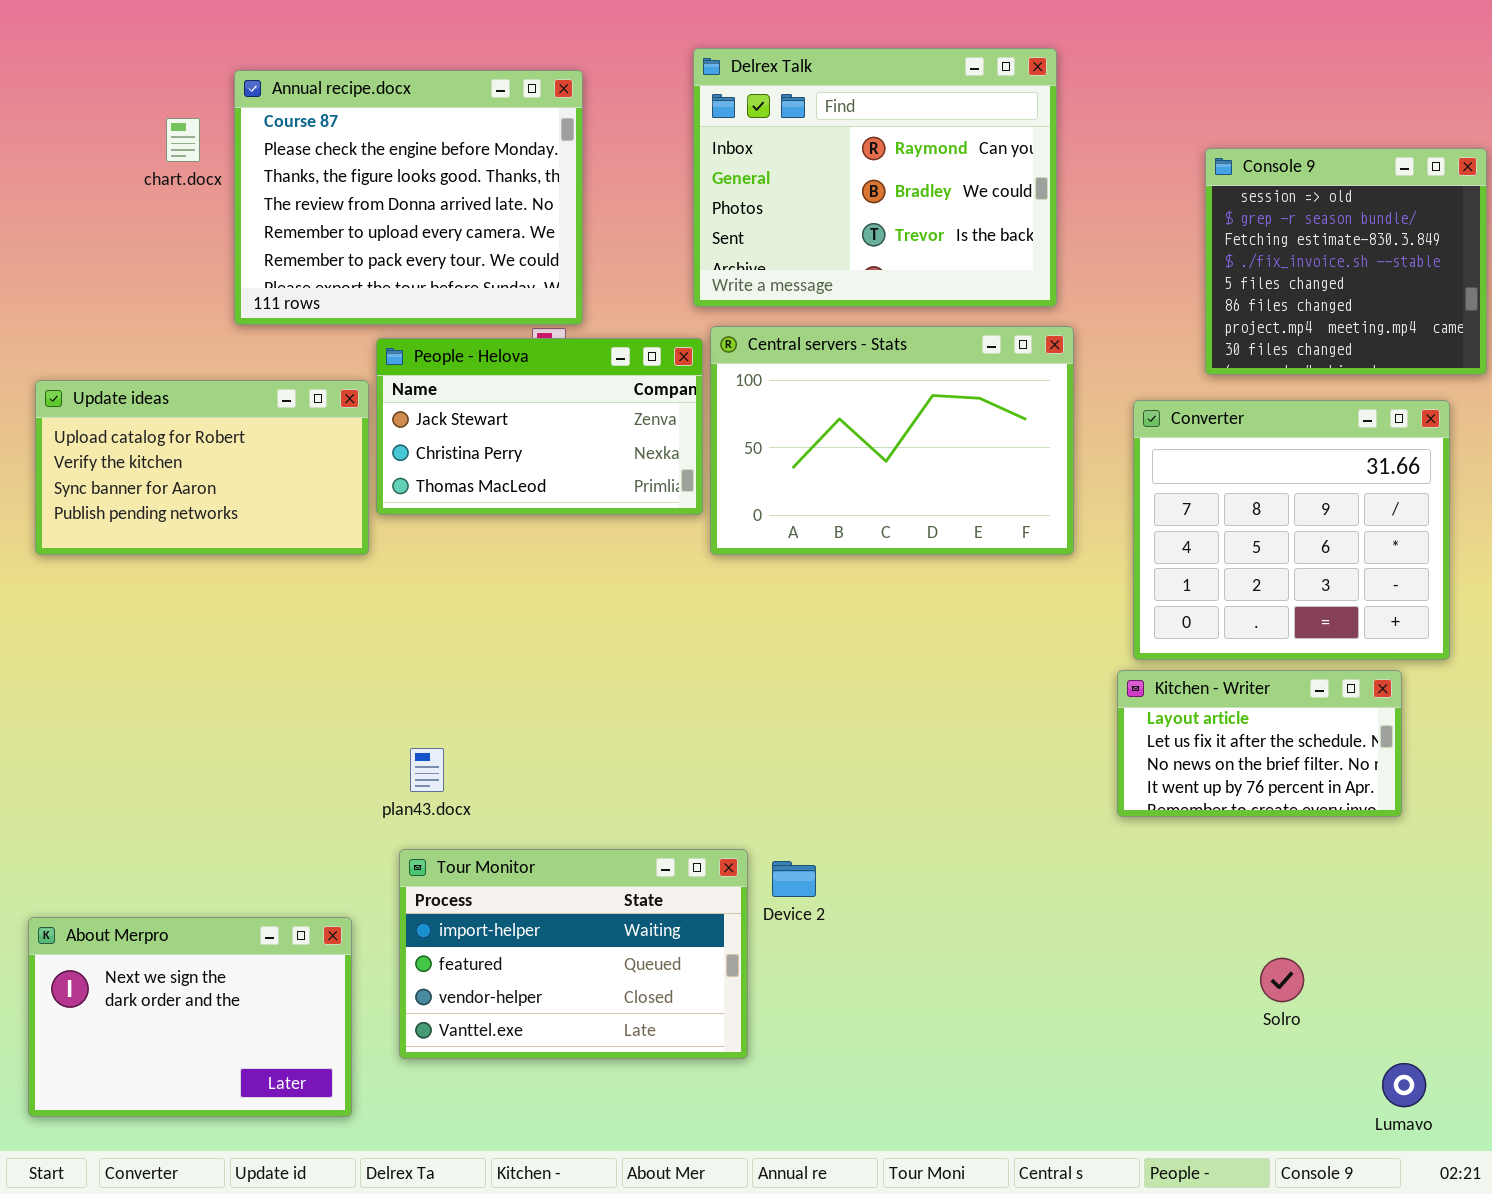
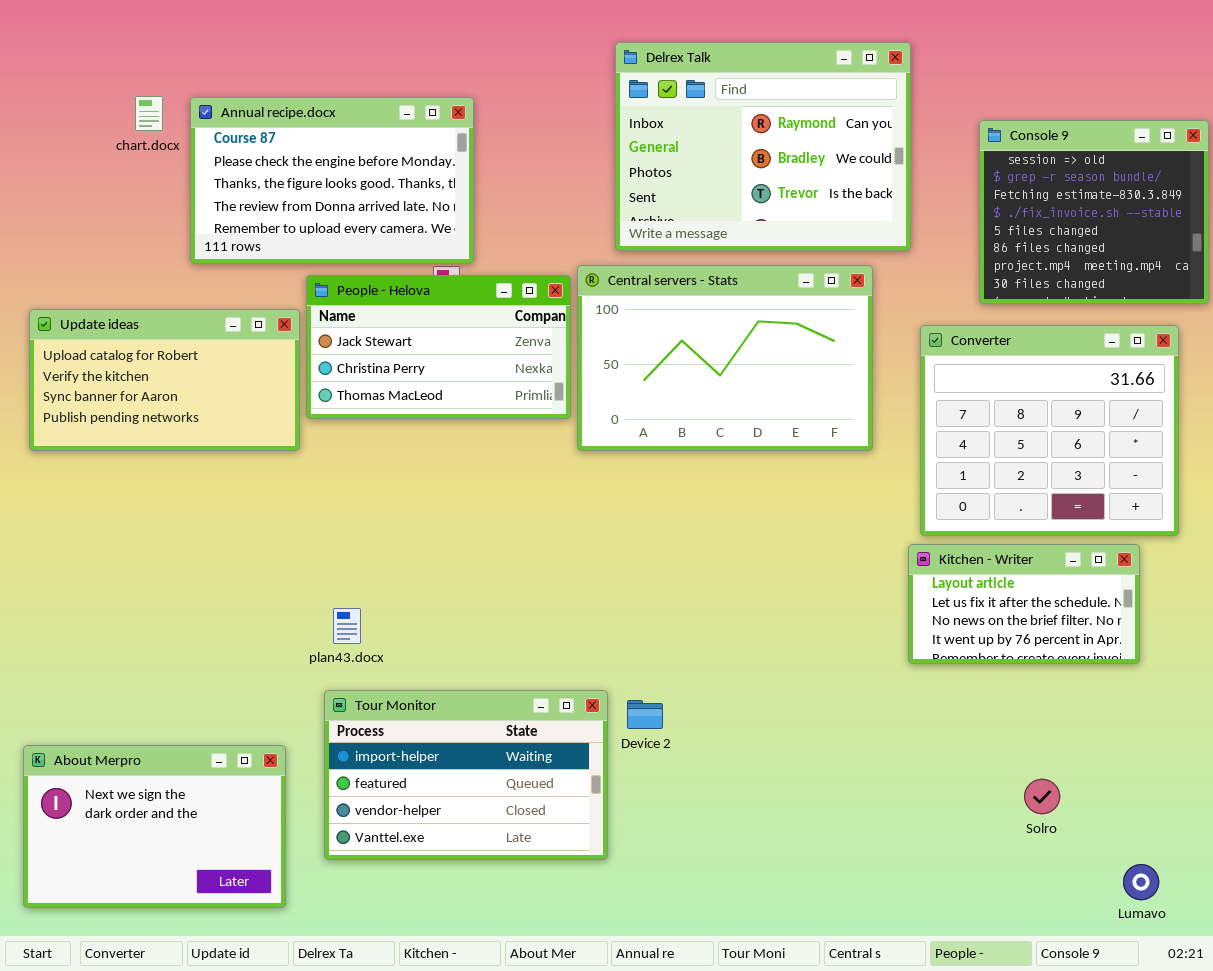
Delrex Talk: [693,48,1057,307] -> [615,42,911,251], moved
Annual recipe.docx: [234,70,583,325] -> [190,97,474,264], resized

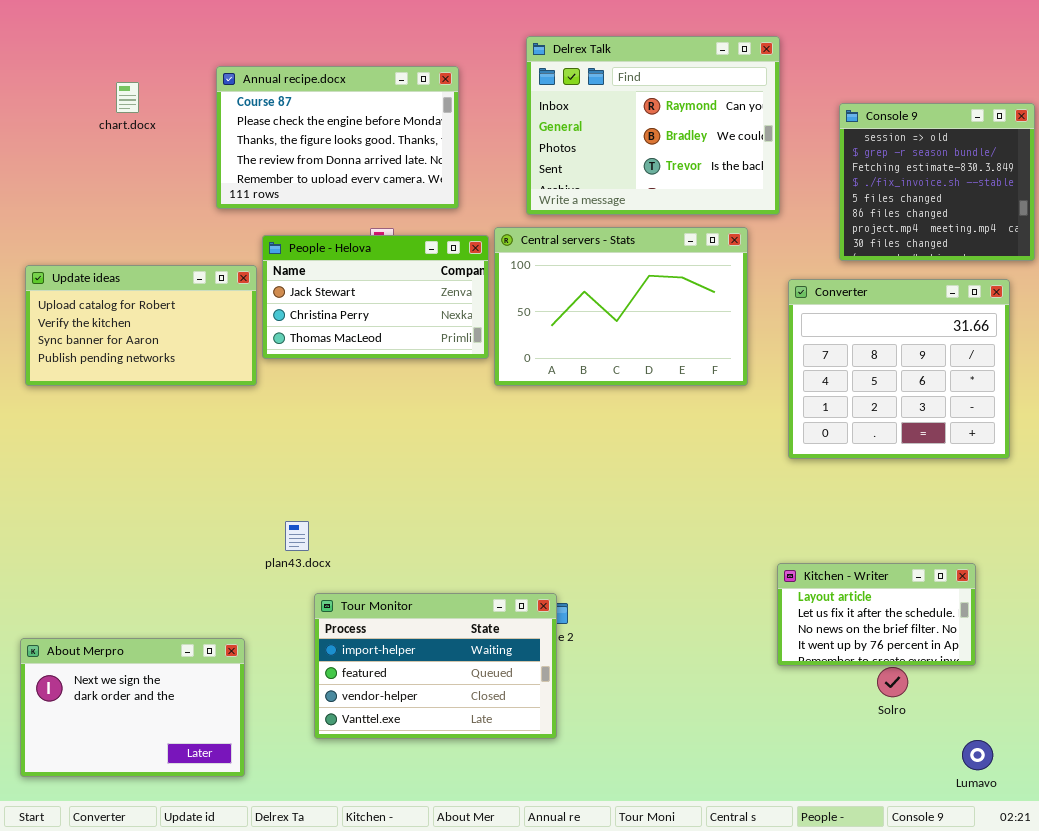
Annual recipe.docx: [190,97,474,264] -> [216,66,459,209], moved
Kitchen - Writer: [908,544,1140,664] -> [777,563,976,666], moved
Tour Monitor: [324,690,608,860] -> [314,593,557,739], moved

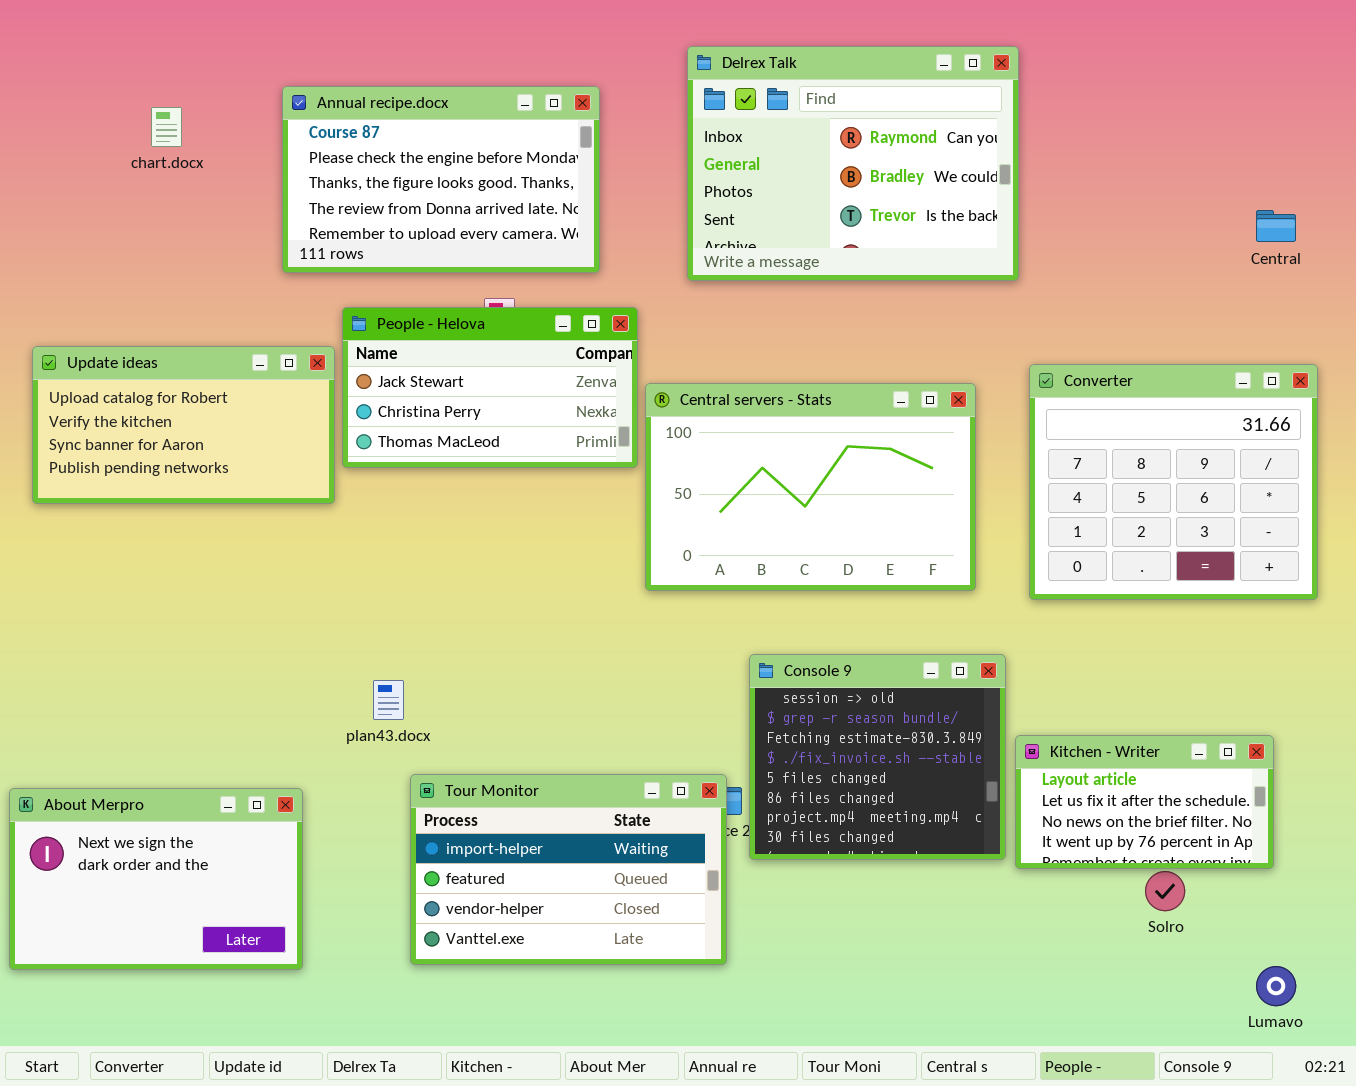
Console 9: [839,103,1035,261] -> [749,654,1006,860], moved
Central servers - Stats: [494,227,748,386] -> [645,383,976,591], moved
About Merpro: [20,638,245,777] -> [9,788,303,970], moved

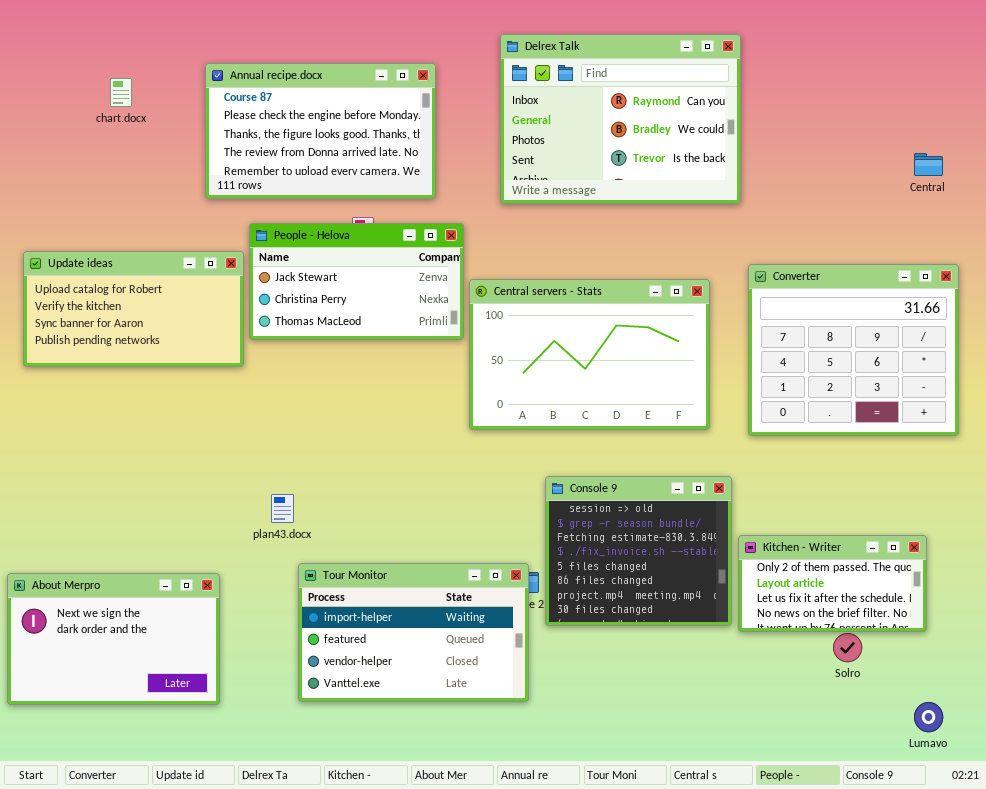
Kitchen - Writer: [1015,735,1274,869] -> [738,535,927,632], scrolled up 1 row

